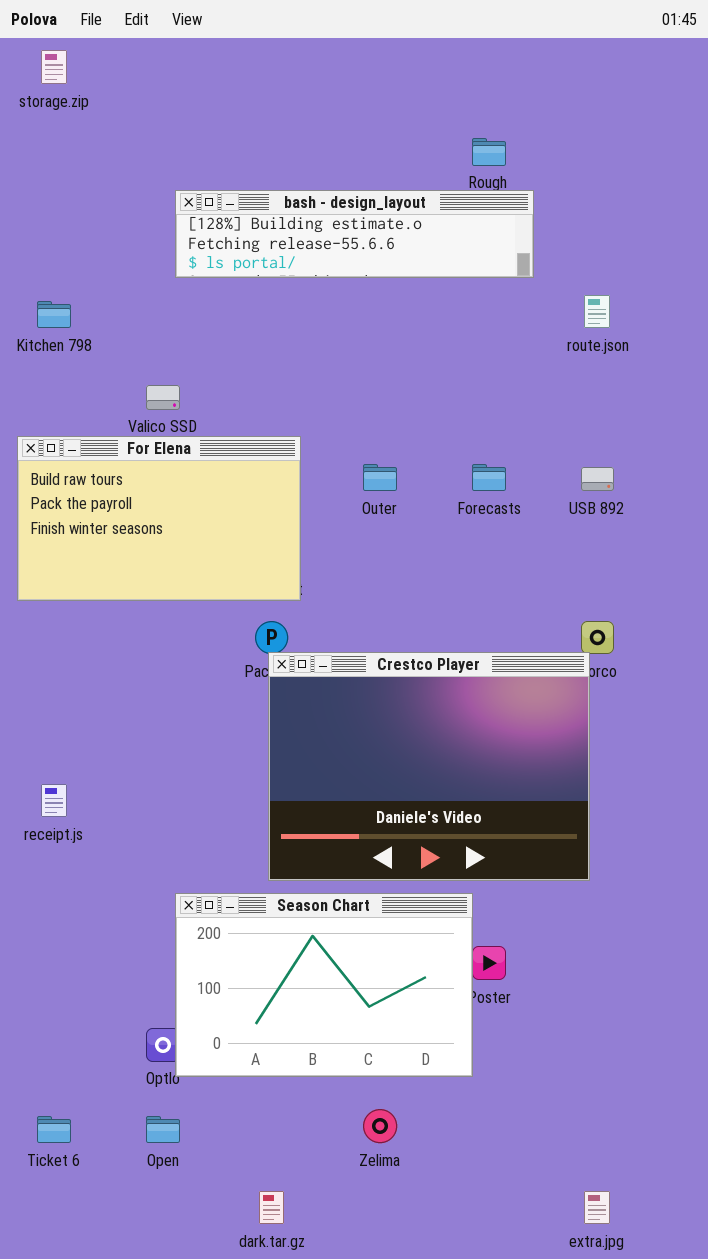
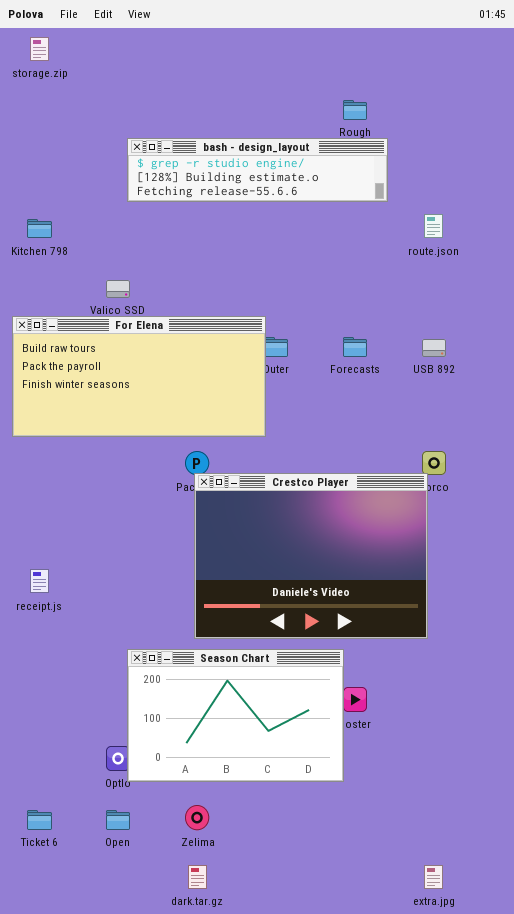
bash - design_layout: [175,190,534,278] -> [127,138,388,202], scrolled up 1 row
For Elena: [17,436,301,601] -> [12,316,266,437], resized
Zelima: [363,1109,397,1143] -> [185,805,209,830], moved

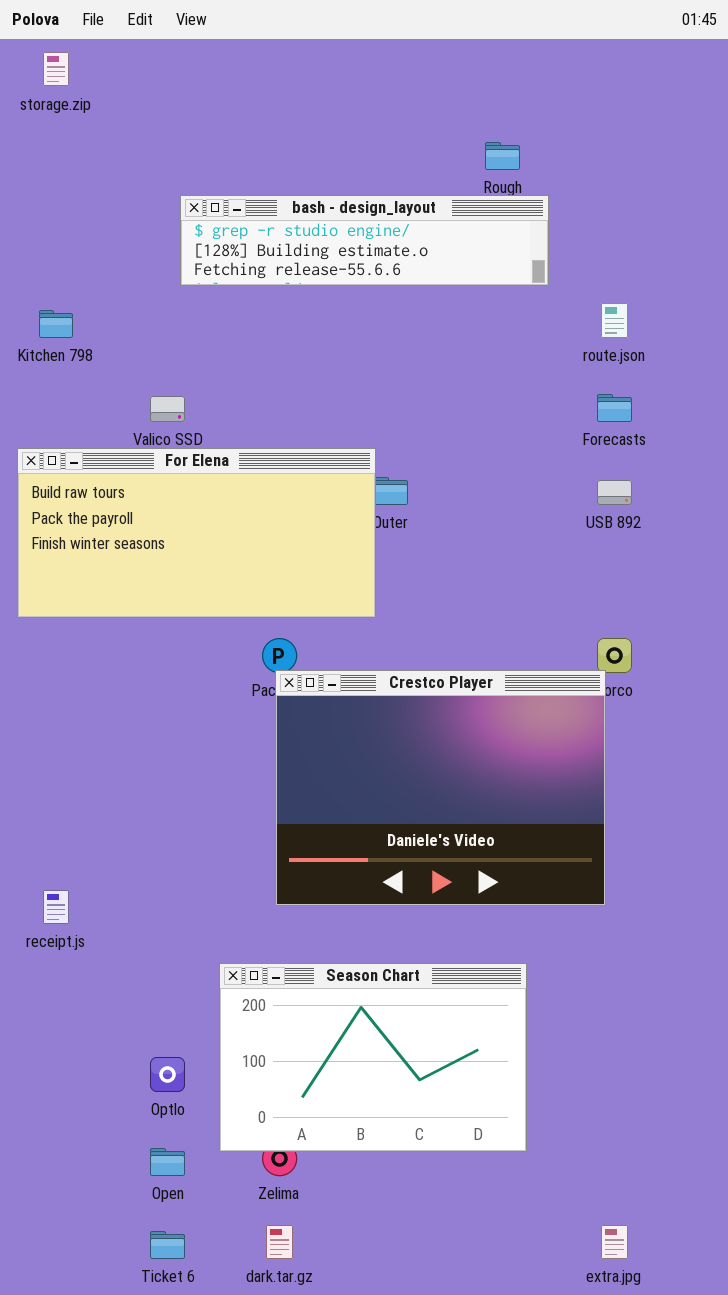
Forecasts: [343,337,367,357] -> [597,394,632,422], moved
receipt.js: [30,569,49,593] -> [43,890,69,924], moved
Season Chart: [127,649,344,782] -> [219,963,527,1152], moved
Ticket 6: [27,810,52,830] -> [150,1231,185,1259], moved

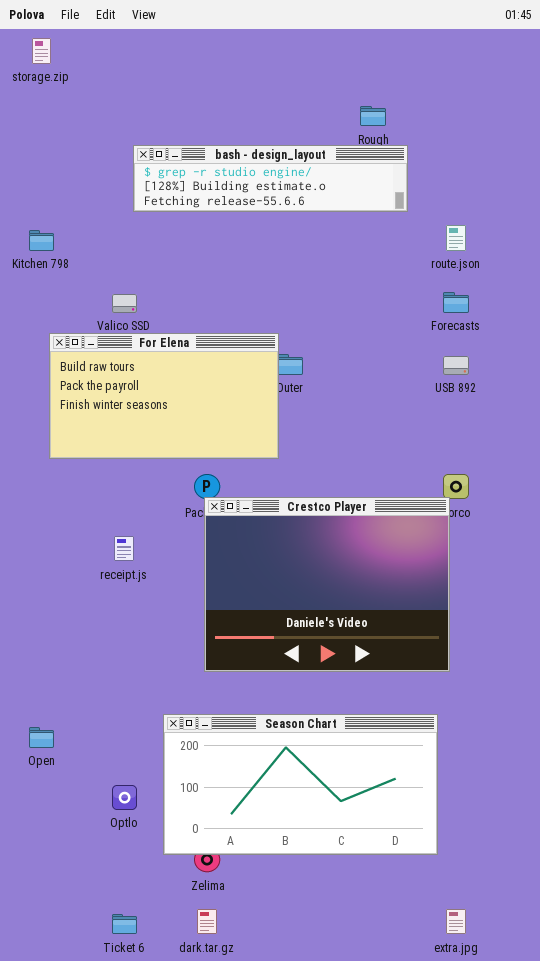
For Elena: [17,448,376,618] -> [49,333,279,459], resized
receipt.js: [43,890,69,924] -> [114,536,134,561], moved
Season Chart: [219,963,527,1152] -> [163,714,438,855], resized
Open: [150,1148,185,1176] -> [29,727,54,748], moved

